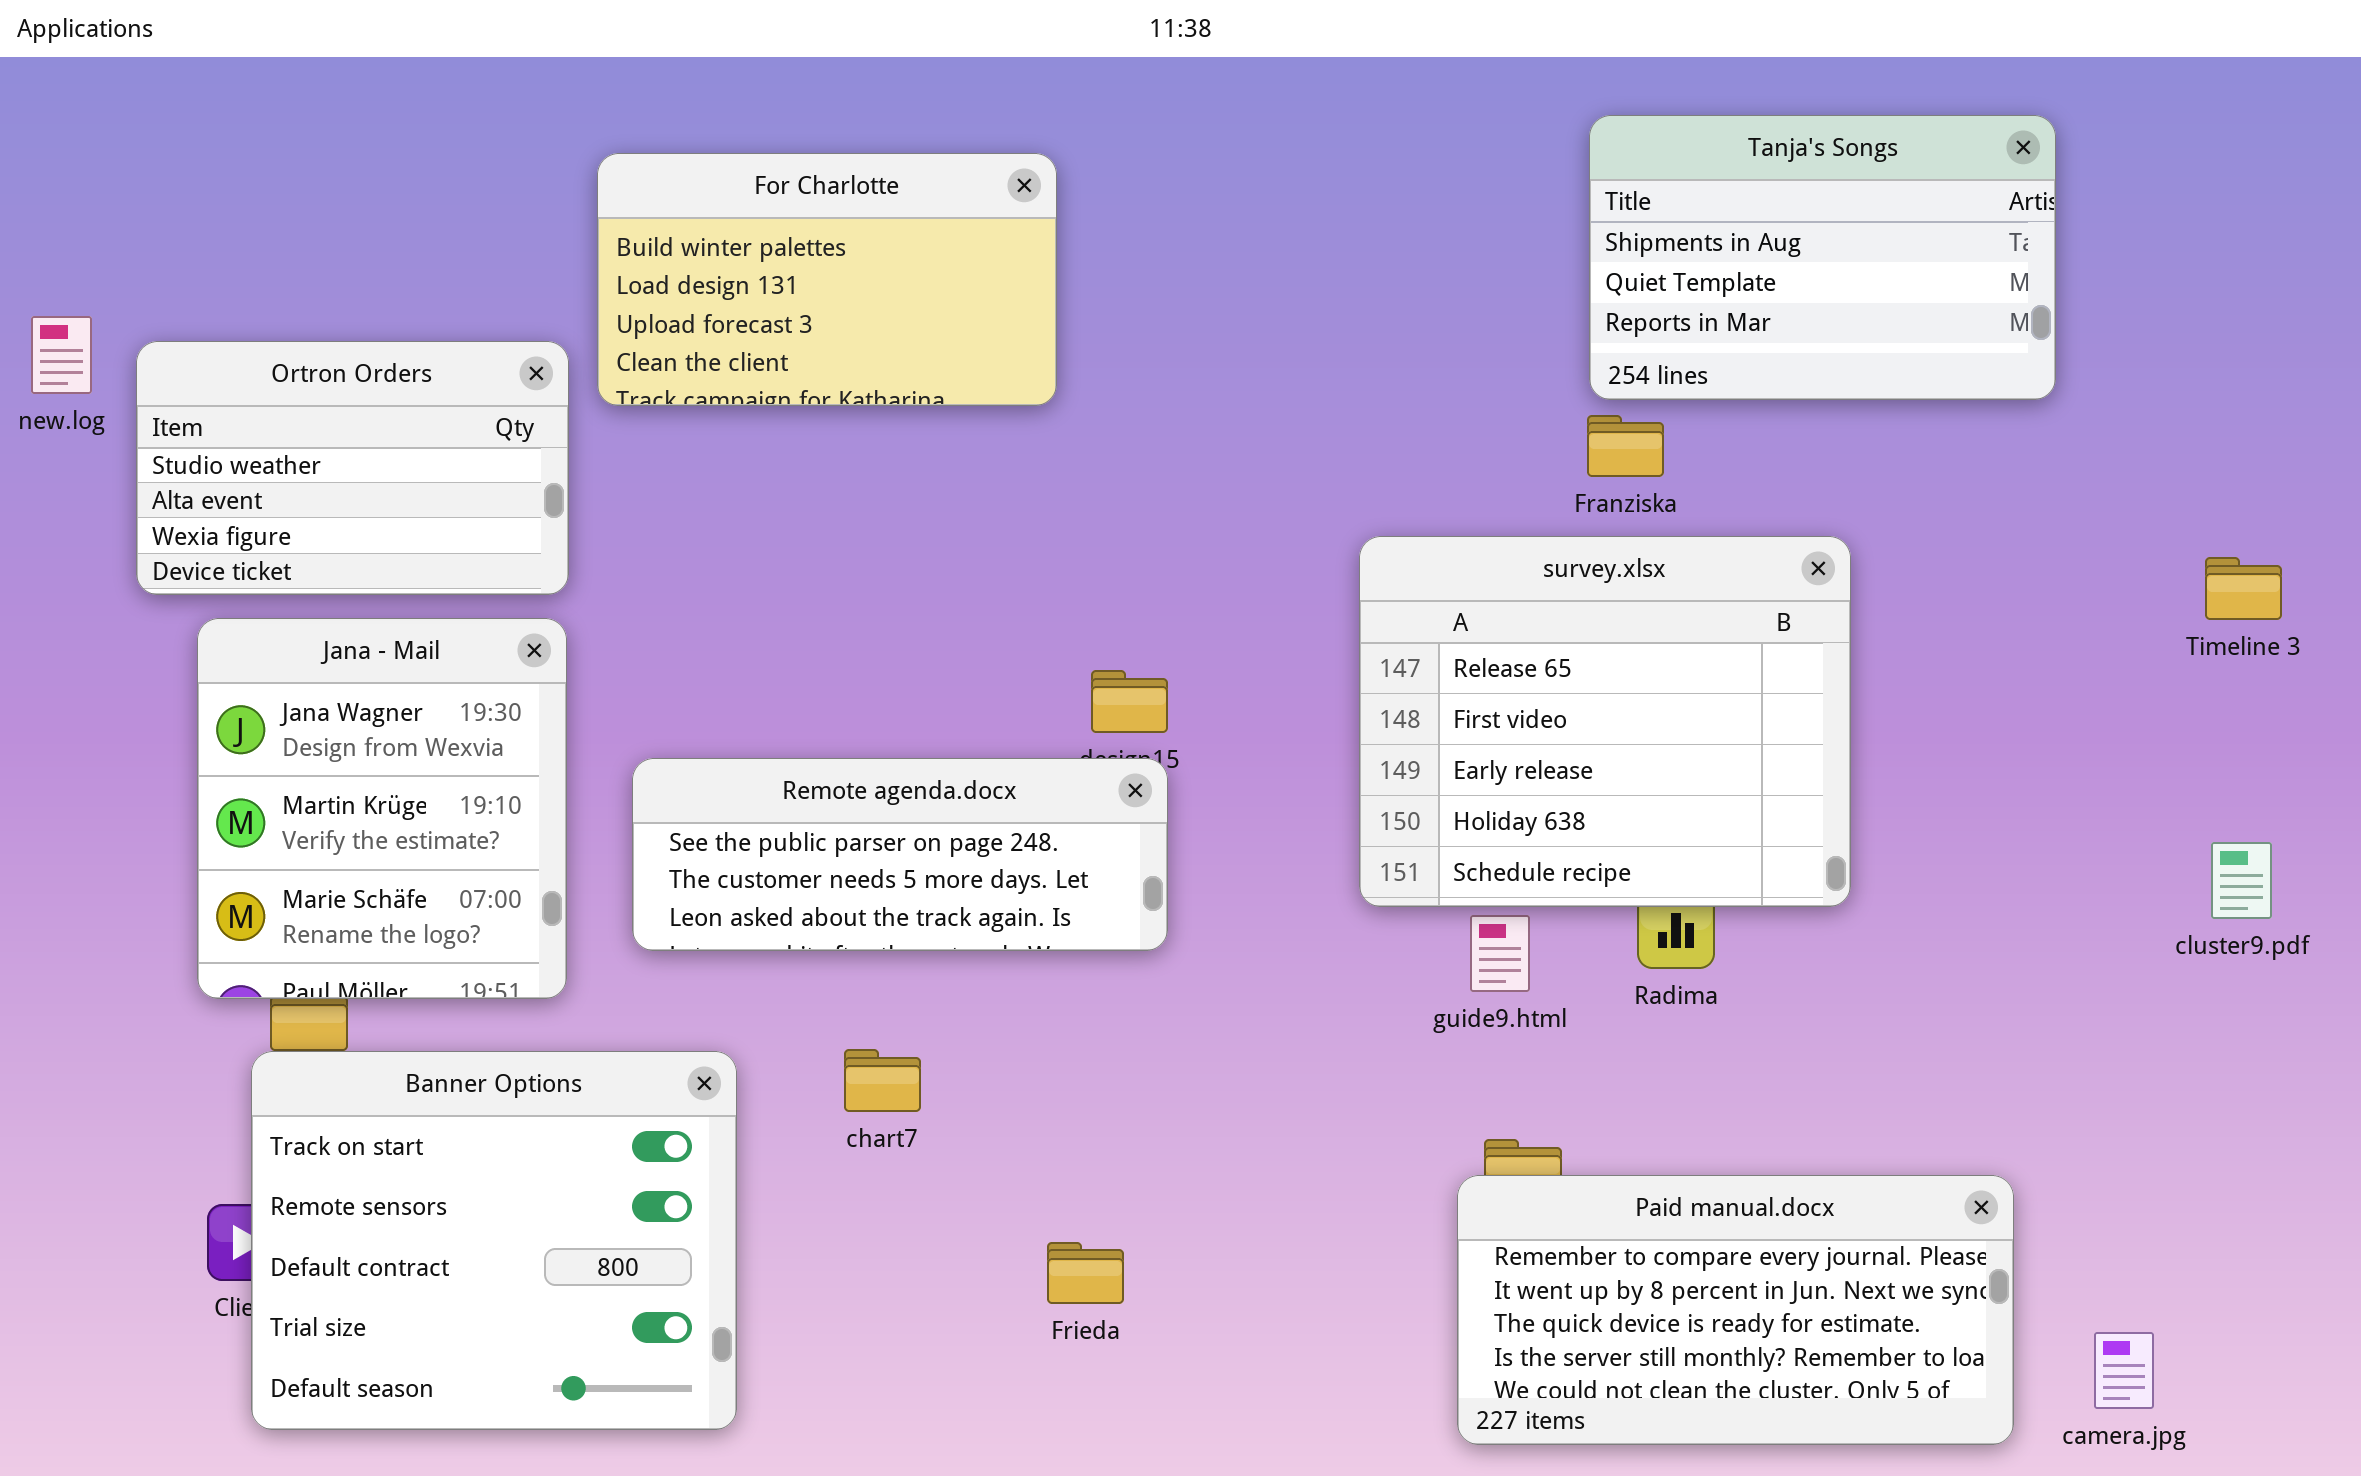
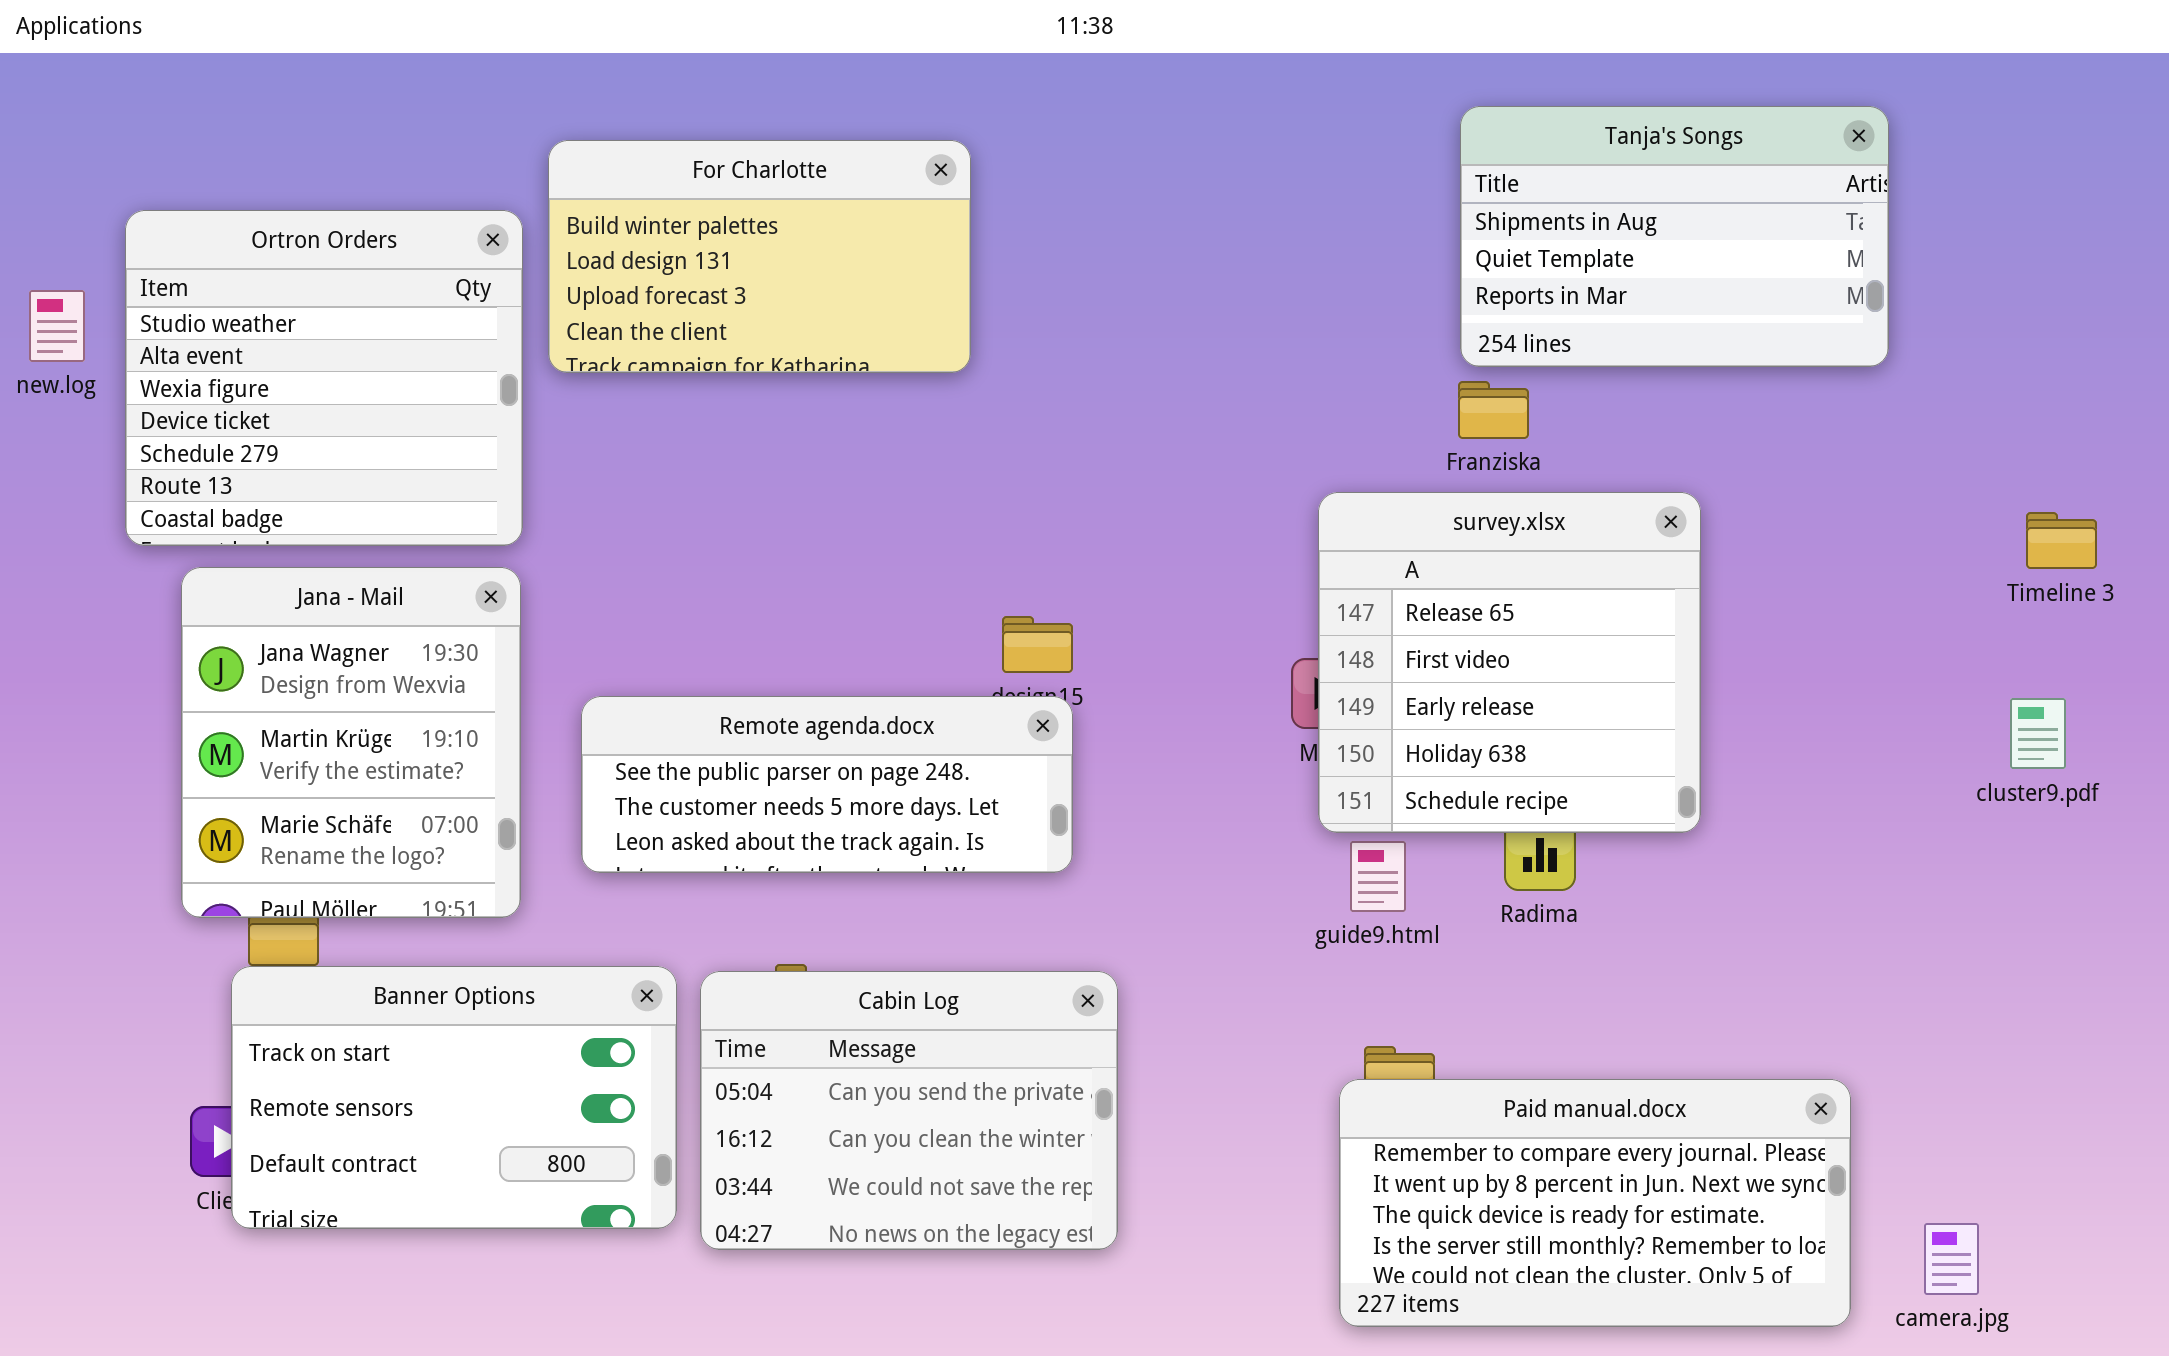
Ortron Orders: [136,341,569,595] -> [125,210,523,546], resized
survey.xlsx: [1359,536,1851,907] -> [1318,492,1701,833], resized
cluster9.pdf: [2211,842,2272,919] -> [2010,698,2066,769], moved
Banner Options: [251,1051,737,1430] -> [231,966,677,1229], resized
Cabin Log: none -> [700,971,1118,1250], opened

